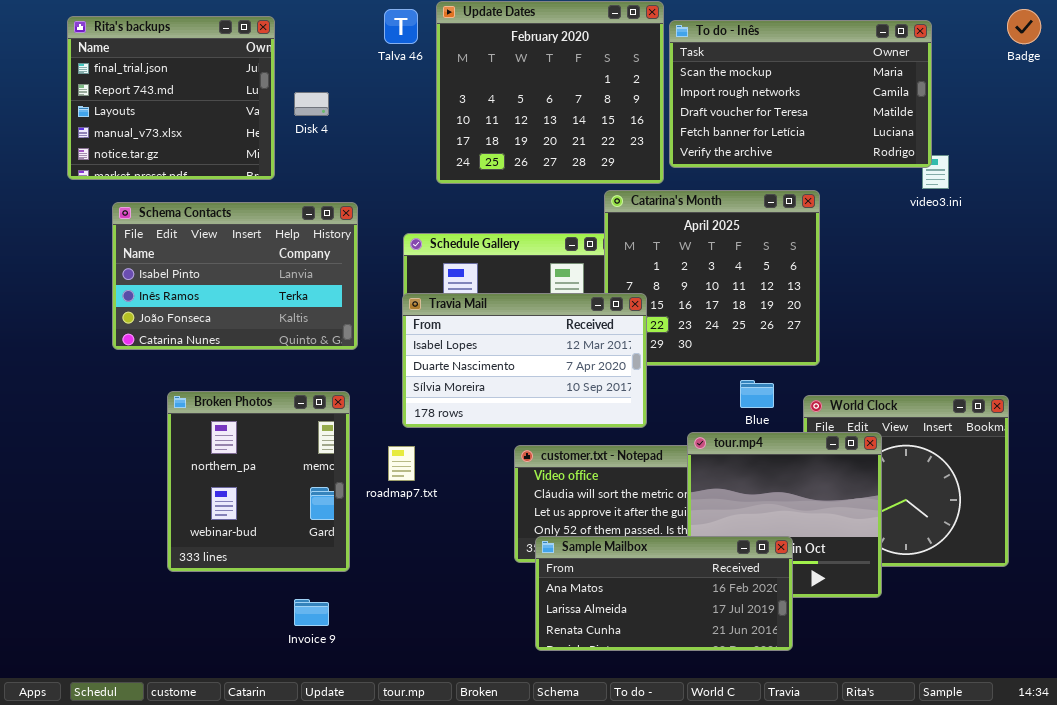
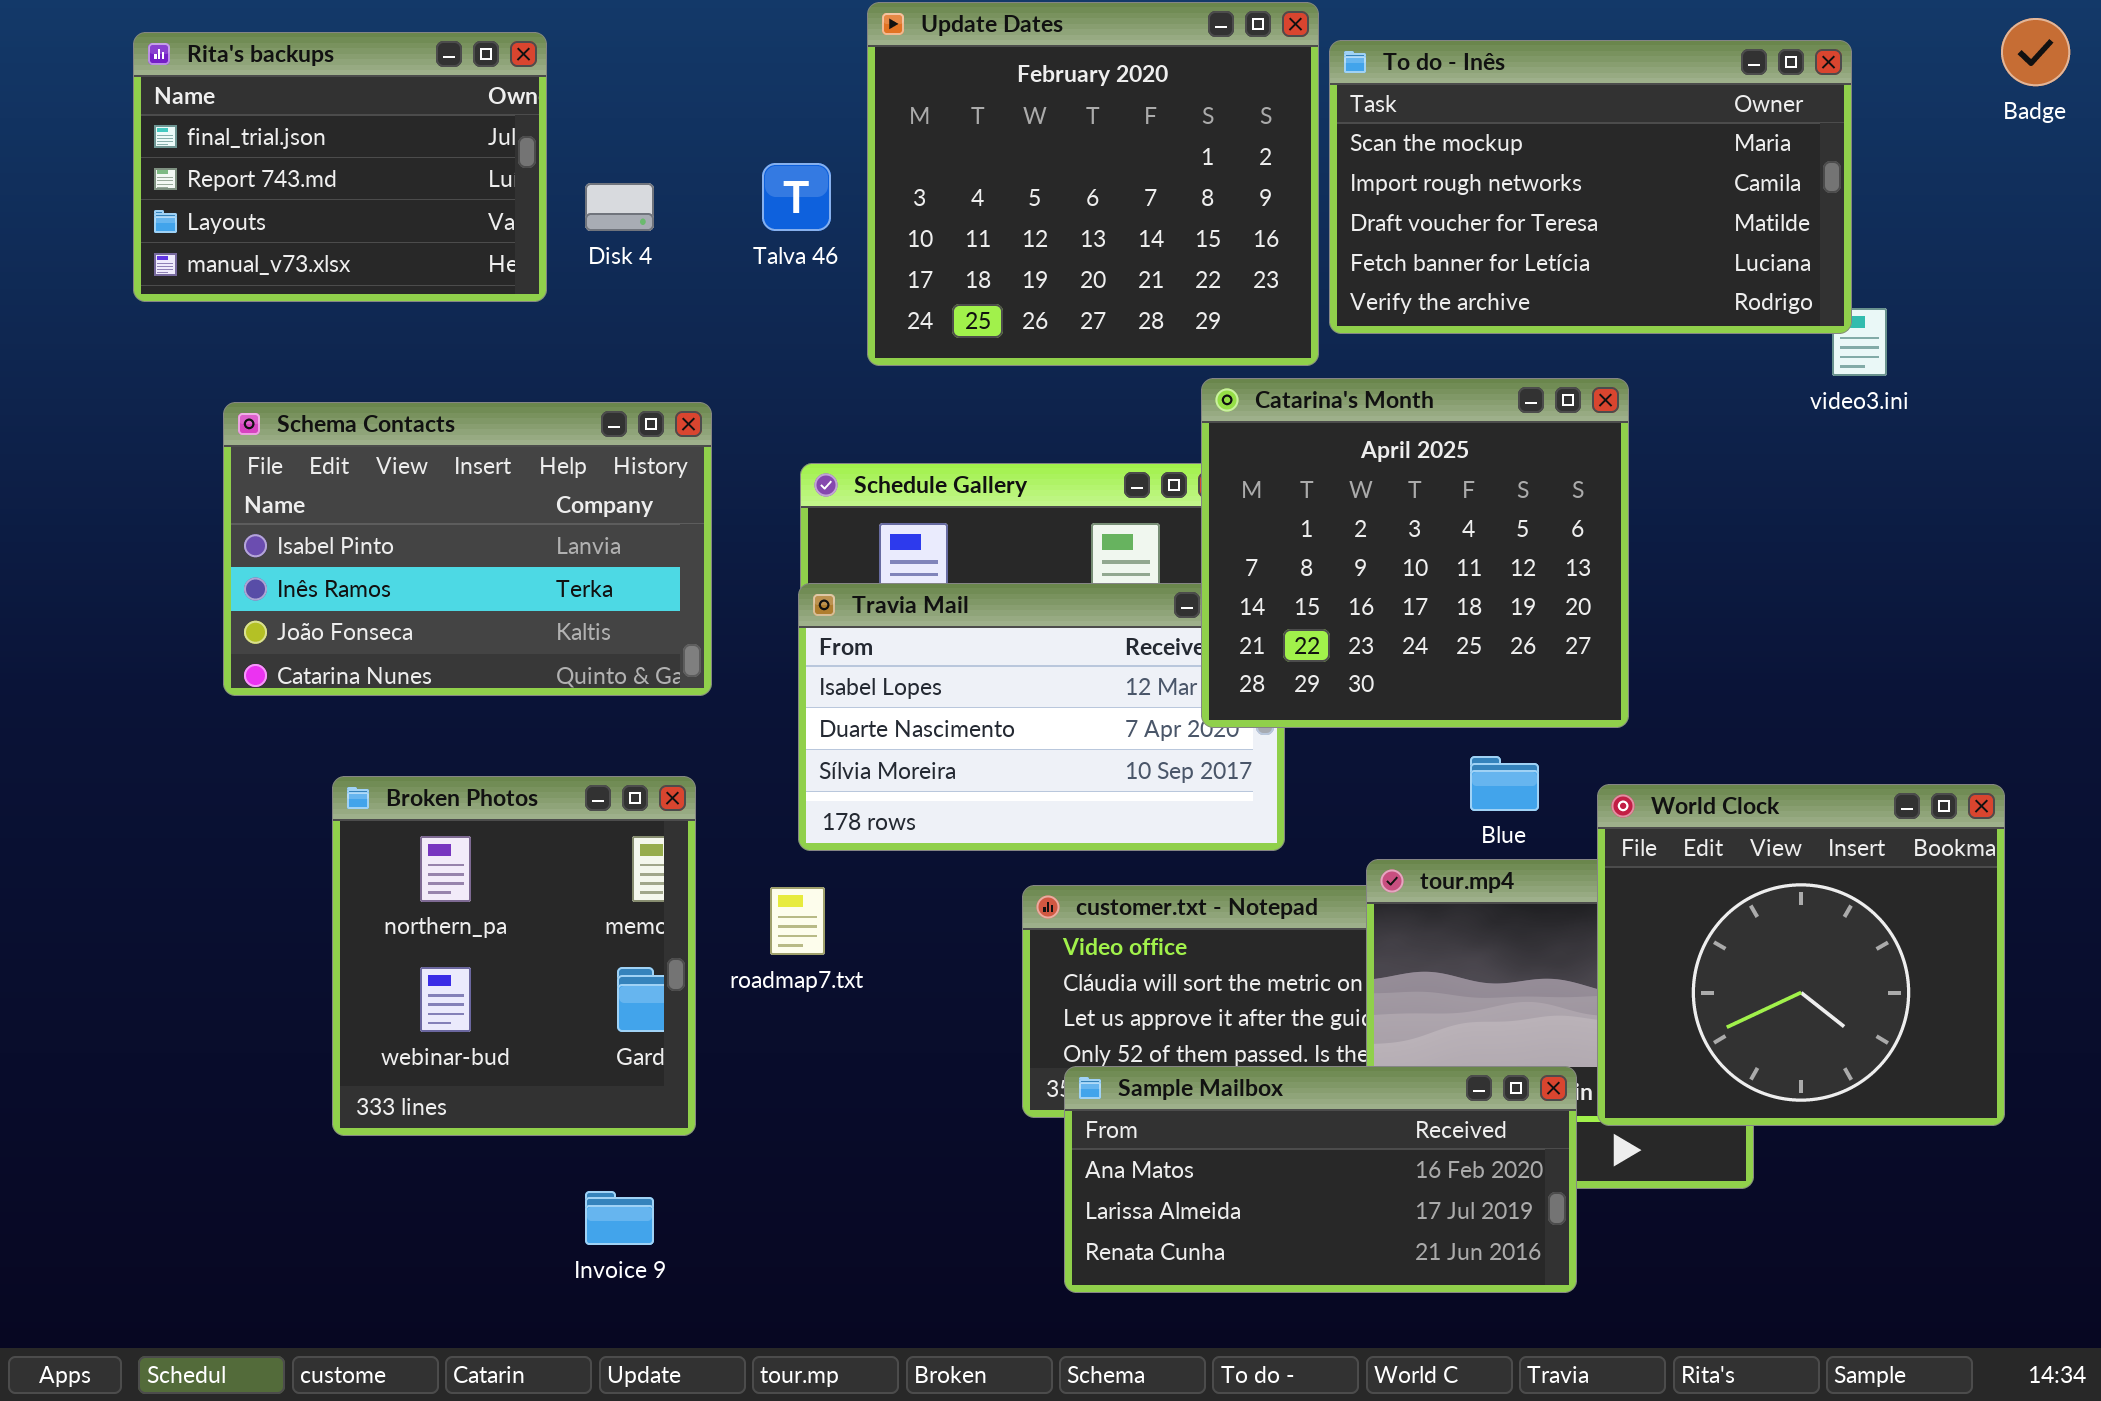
Talva 46: [384,9,418,44] -> [762,163,831,231], moved
Rita's backups: [67,16,275,180] -> [133,32,547,302], resized
Catarina's Month: [604,190,820,366] -> [1201,378,1629,728], raised
World Clock: [803,395,1009,567] -> [1597,784,2005,1126], raised

